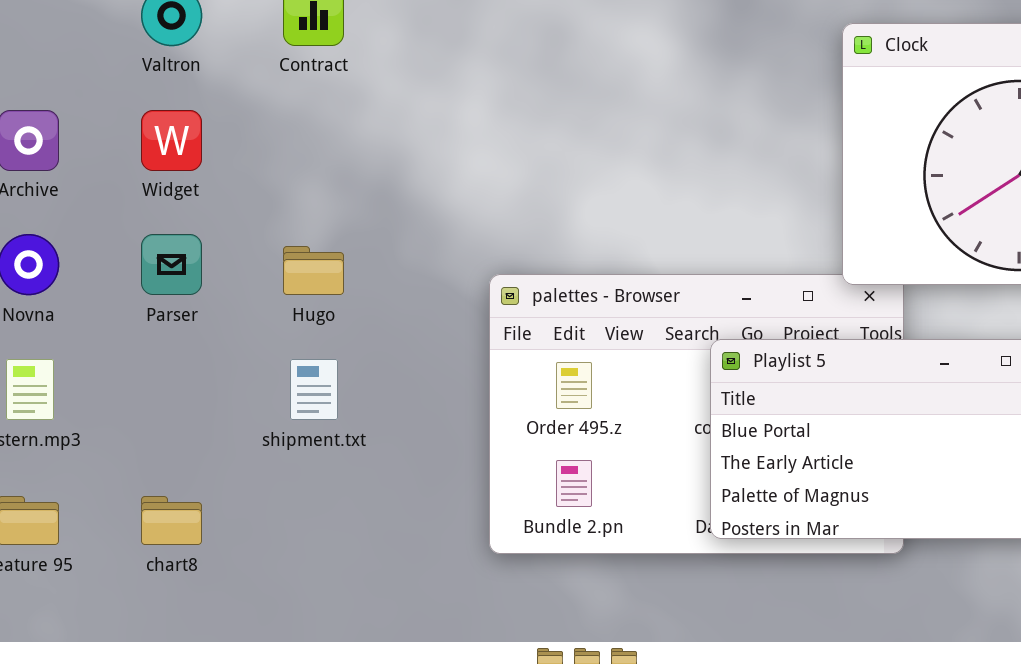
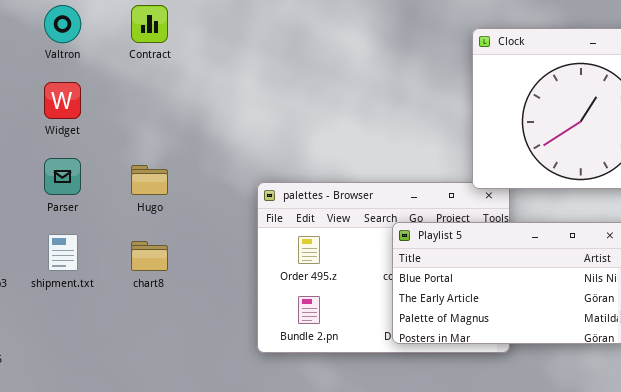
shipment.txt: [290,359,338,420] -> [48,234,78,271], moved
chart8: [141,496,202,545] -> [131,241,168,271], moved

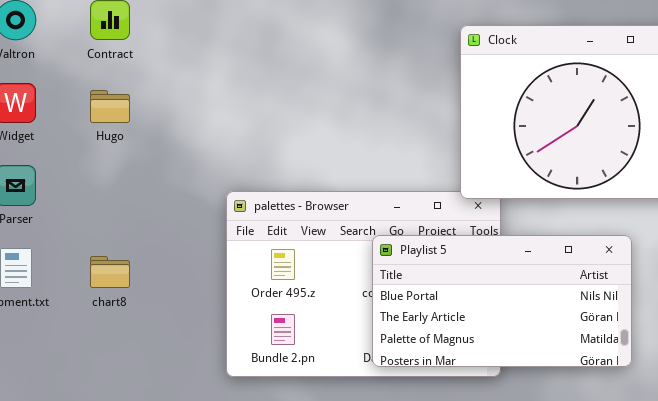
Hugo: [131,165,168,195] -> [90,90,130,123], moved

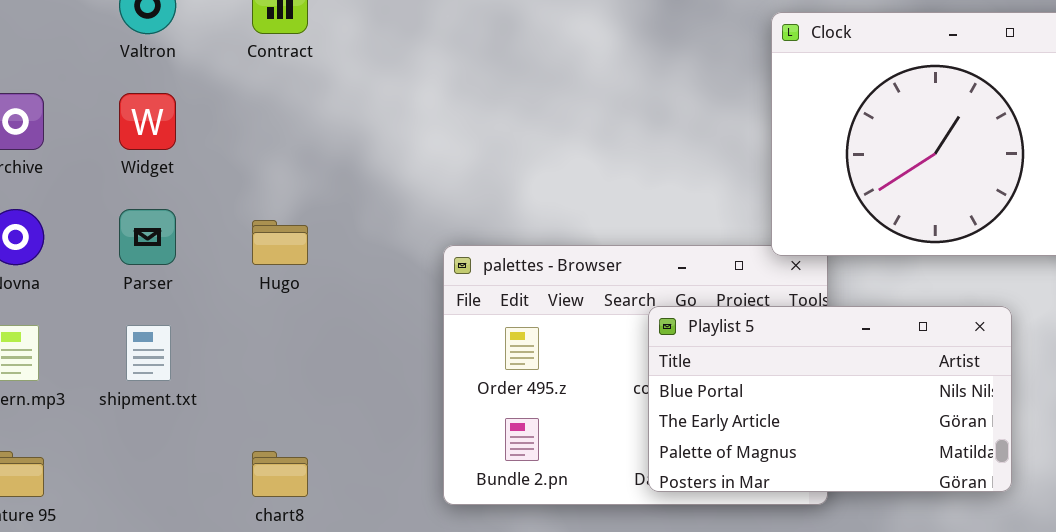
Hugo: [90,90,130,123] -> [252,220,308,265], moved
chart8: [90,256,130,288] -> [252,451,308,497], moved

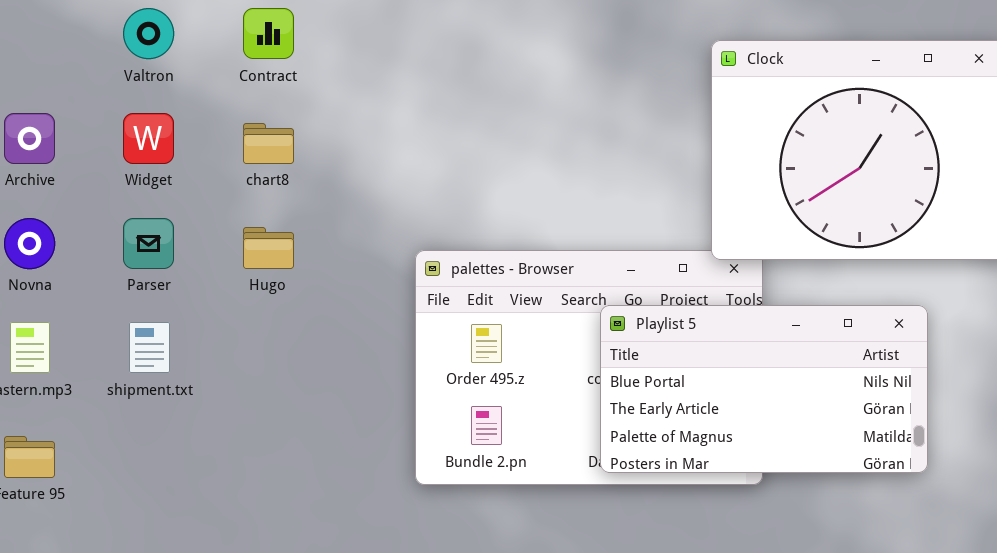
chart8: [252,451,308,497] -> [243,123,294,164], moved

